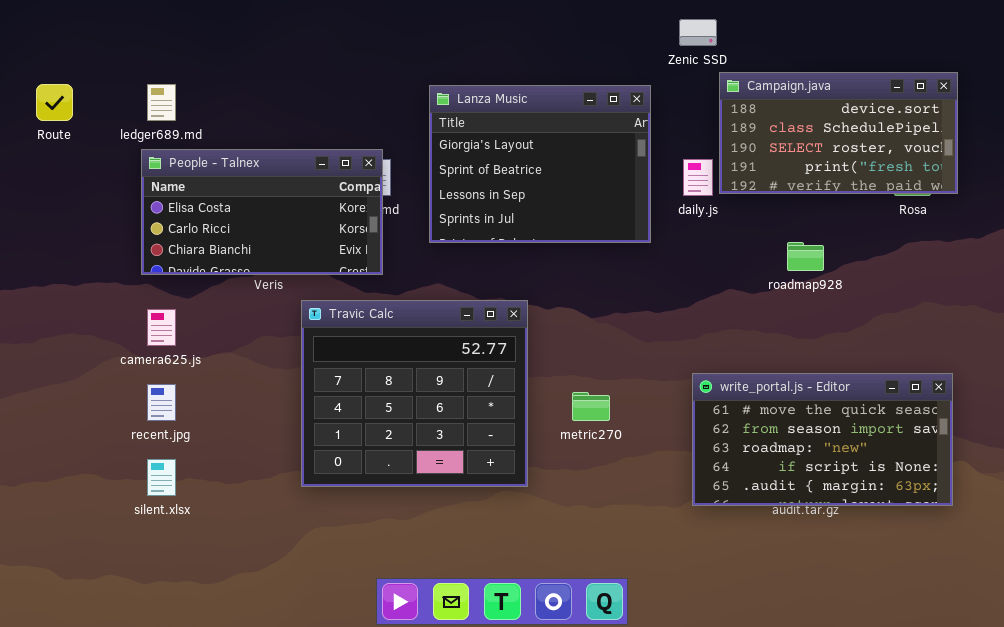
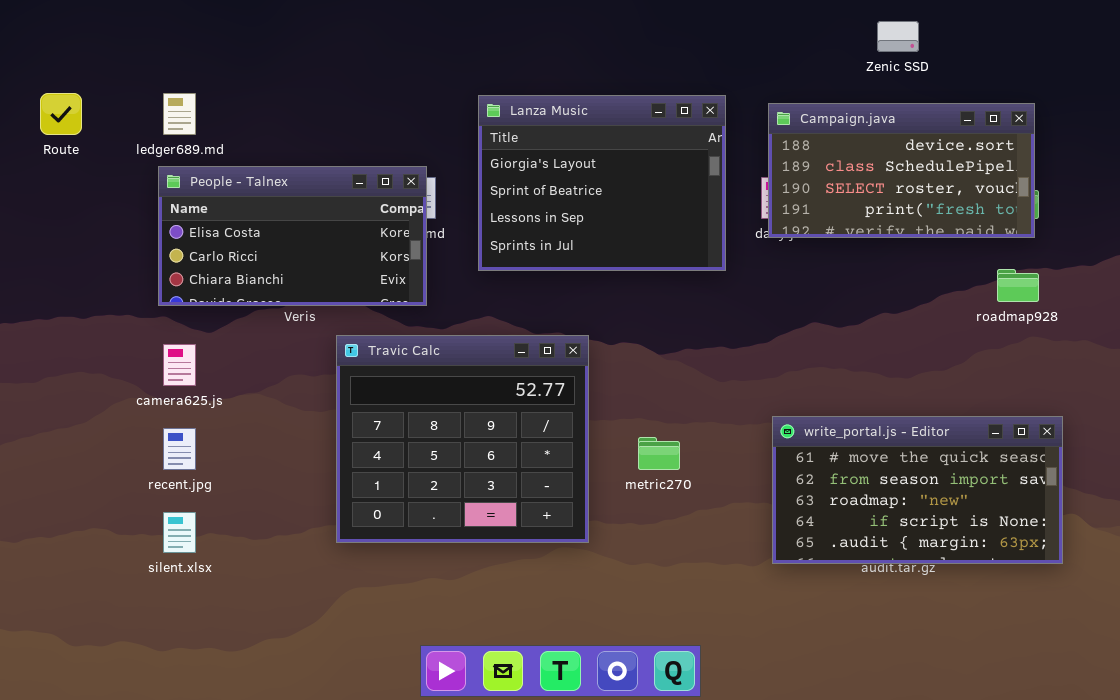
Zenic SSD: [679,19,717,46] -> [877,21,919,52], moved
Campaign.java: [719,72,958,194] -> [768,103,1035,238], moved
roadmap928: [787,242,824,271] -> [997,269,1039,302], moved

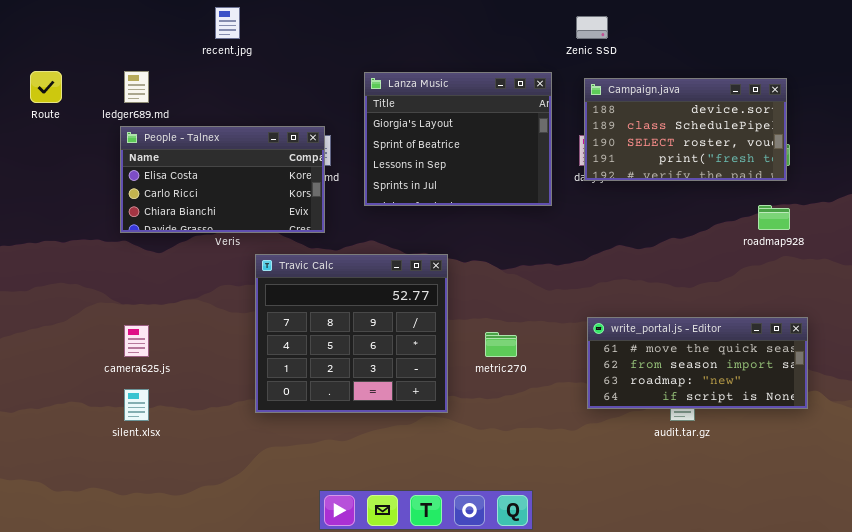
Zenic SSD: [877,21,919,52] -> [576,16,608,39], moved
camera625.js: [163,344,196,386] -> [124,325,149,357], moved
write_portal.js - Editor: [772,416,1063,564] -> [587,317,808,409], resized
recent.jpg: [163,428,196,470] -> [215,7,240,39], moved

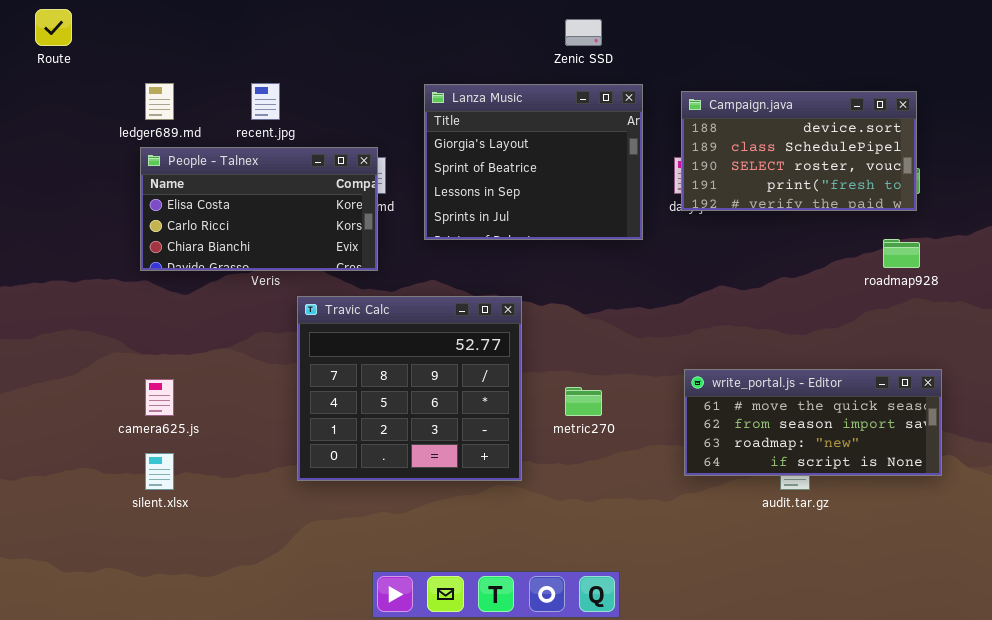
recent.jpg: [215,7,240,39] -> [251,83,280,120], moved
Zenic SSD: [576,16,608,39] -> [565,19,602,46], moved
Route: [30,71,62,103] -> [35,9,72,46], moved

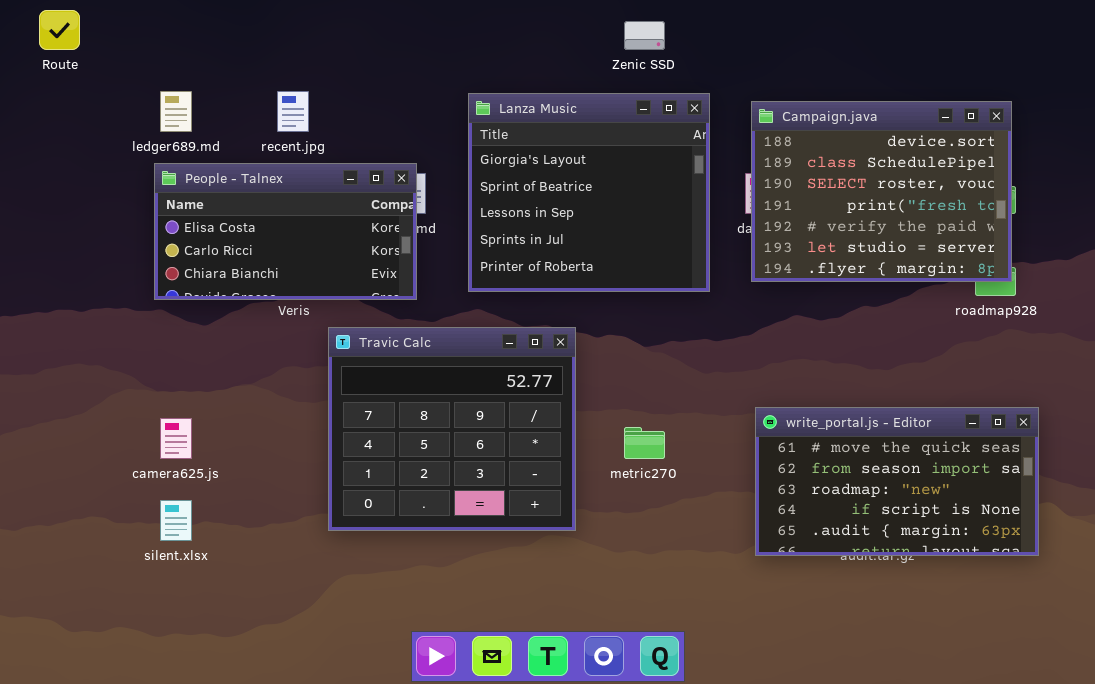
Lanza Music: [424,84,643,240] -> [468,93,710,292], resized
Campaign.java: [681,91,917,211] -> [751,101,1012,282], resized
write_portal.js - Editor: [684,369,942,476] -> [755,407,1039,556], resized

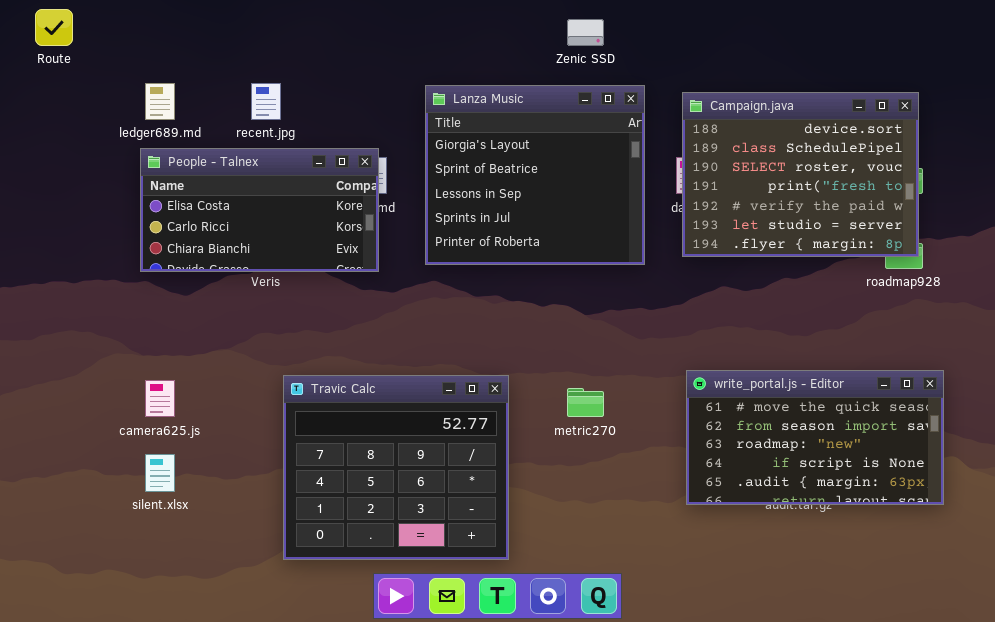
Travic Calc: [328,327,576,531] -> [283,375,509,560], moved

